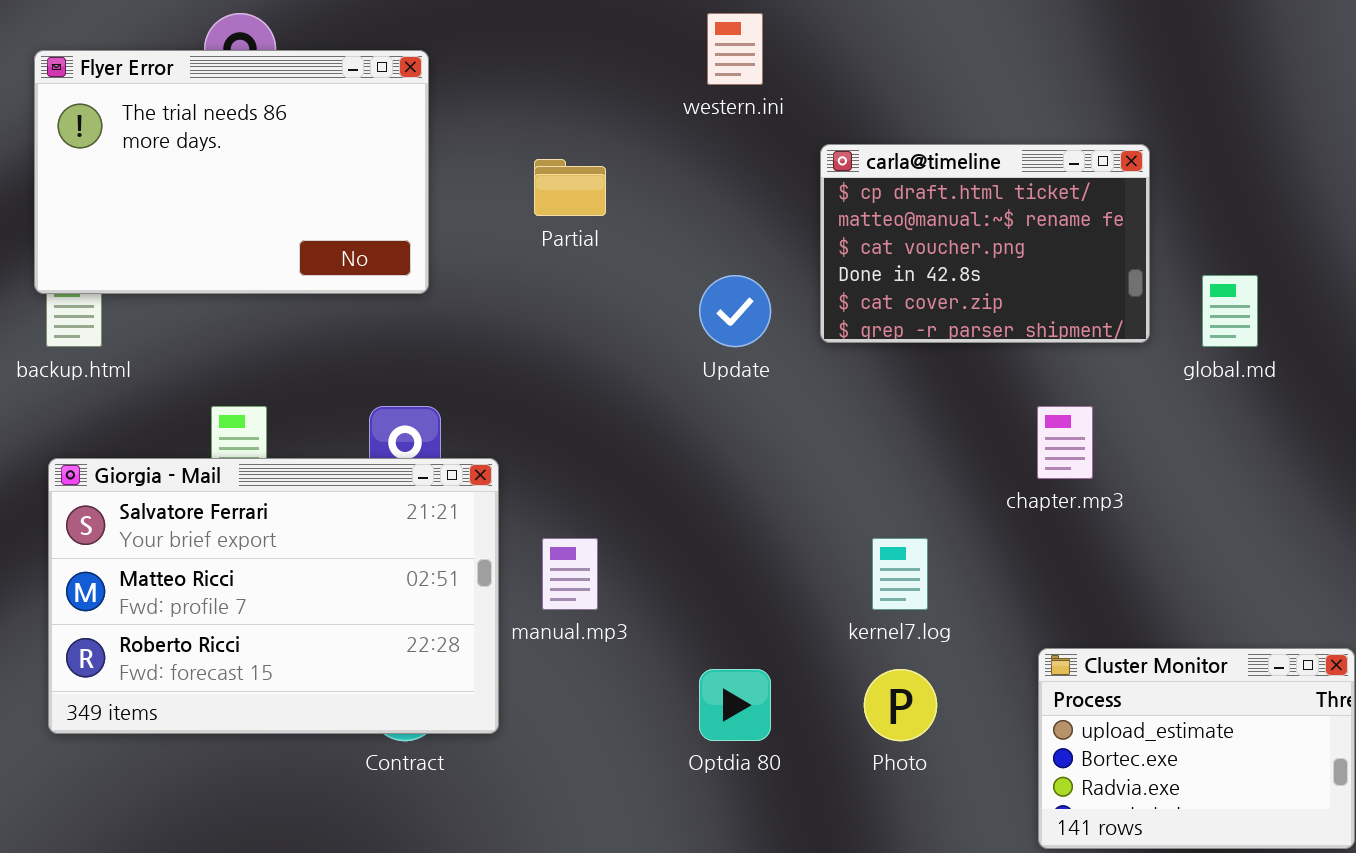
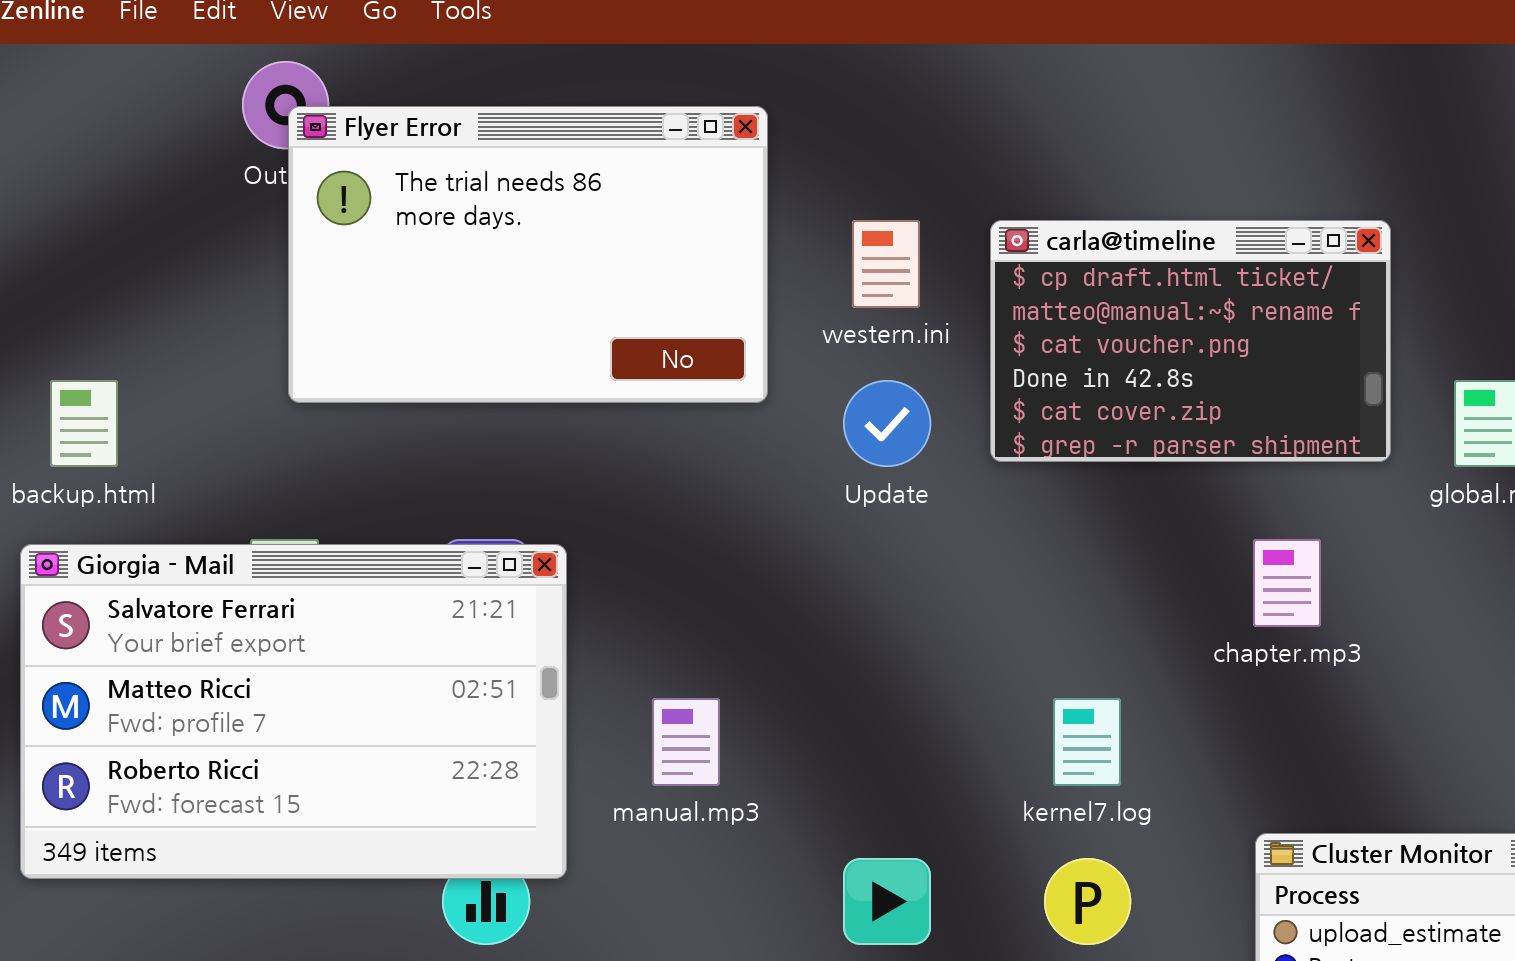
western.ini: [707,13,763,85] -> [852,220,920,308], moved
Flyer Error: [34,50,429,294] -> [288,106,768,403], moved
Giorgia - Mail: [48,458,499,734] -> [20,544,567,879], moved

